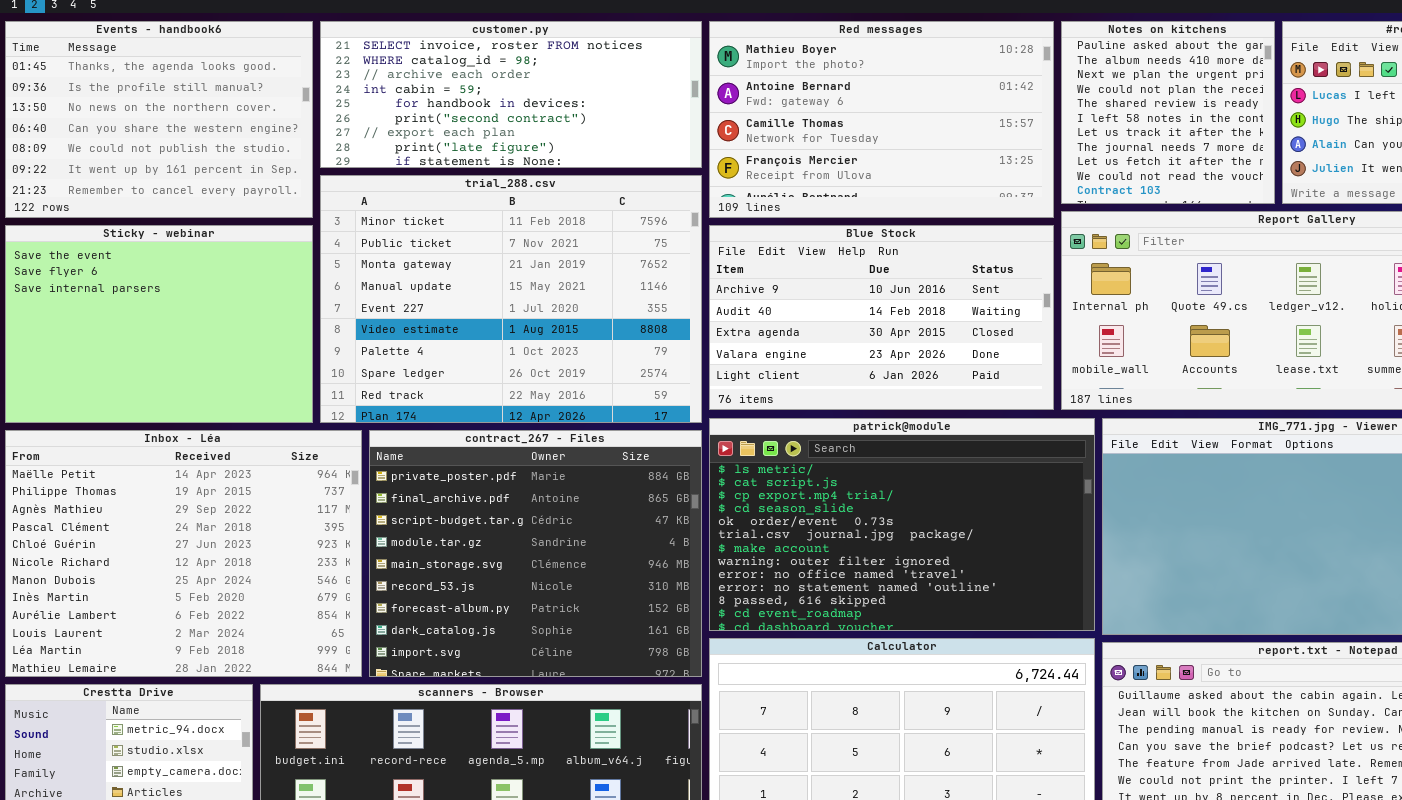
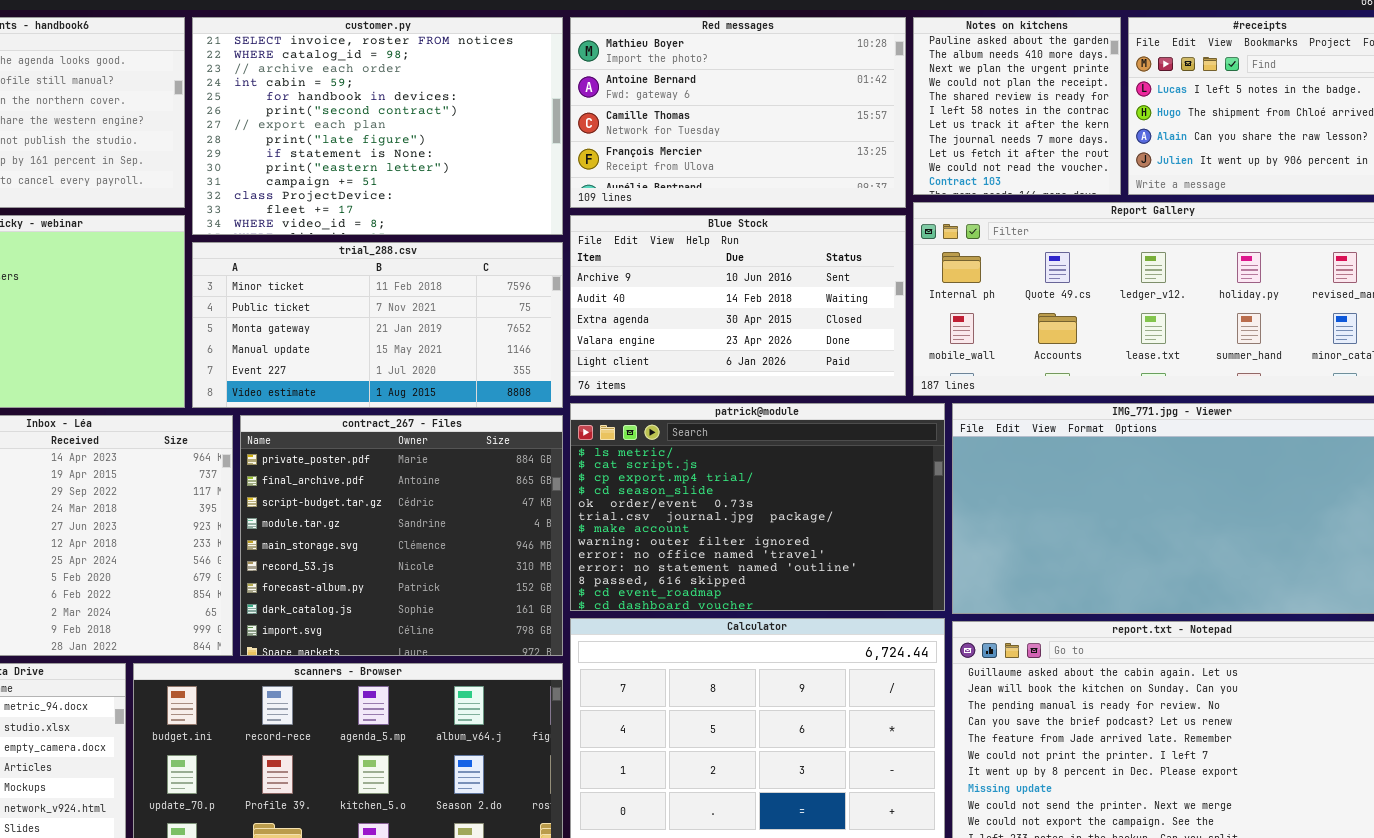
customer.py: [320,21,702,168] -> [192,17,563,235], resized
trial_288.csv: [320,175,702,423] -> [192,242,563,408], resized

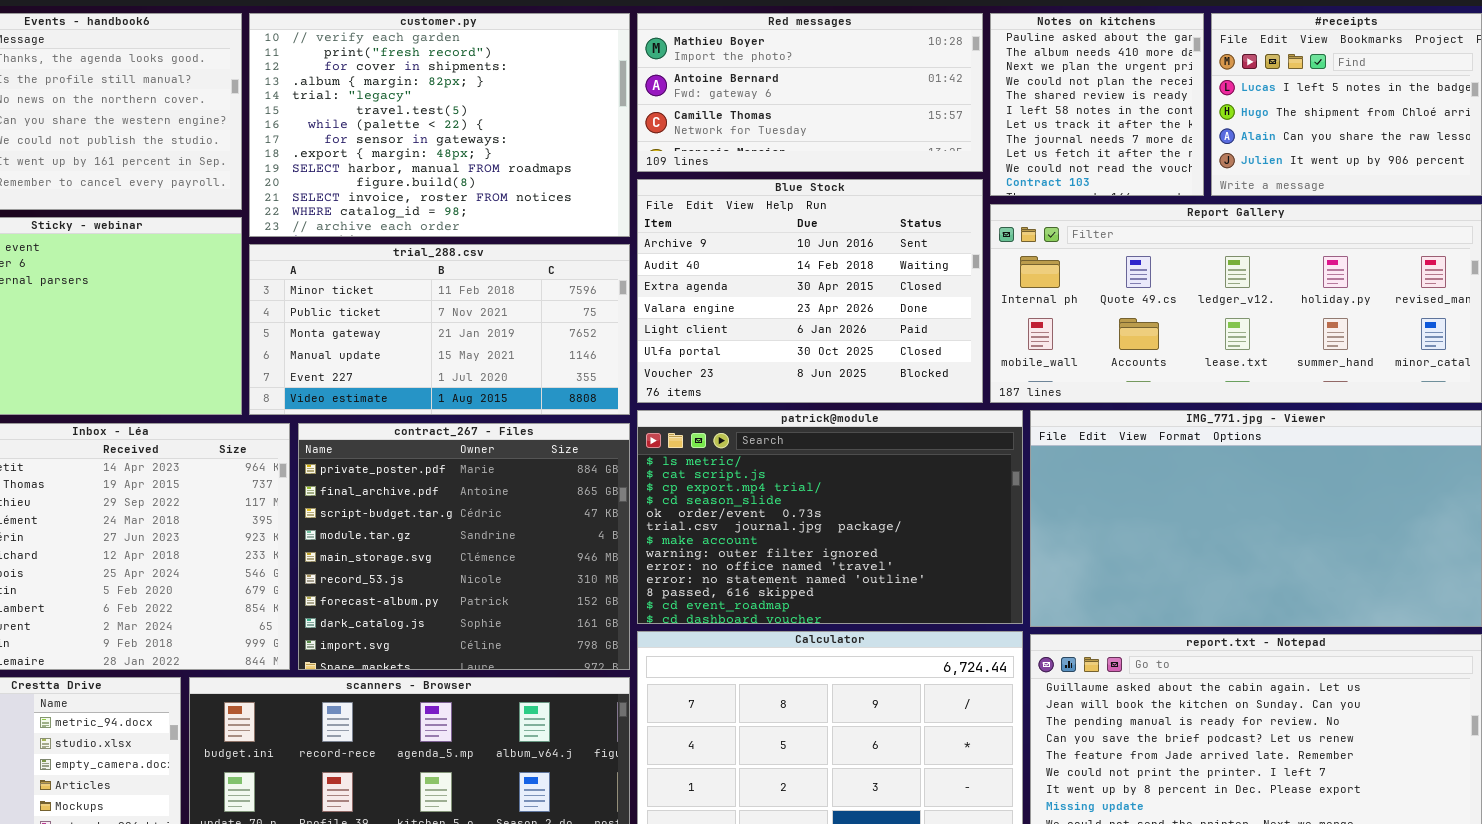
customer.py: [192,17,563,235] -> [249,13,630,237], scrolled up 11 rows
Red messages: [570,17,906,208] -> [637,13,983,172], resized
Blue Stock: [570,215,906,396] -> [637,179,983,403], resized

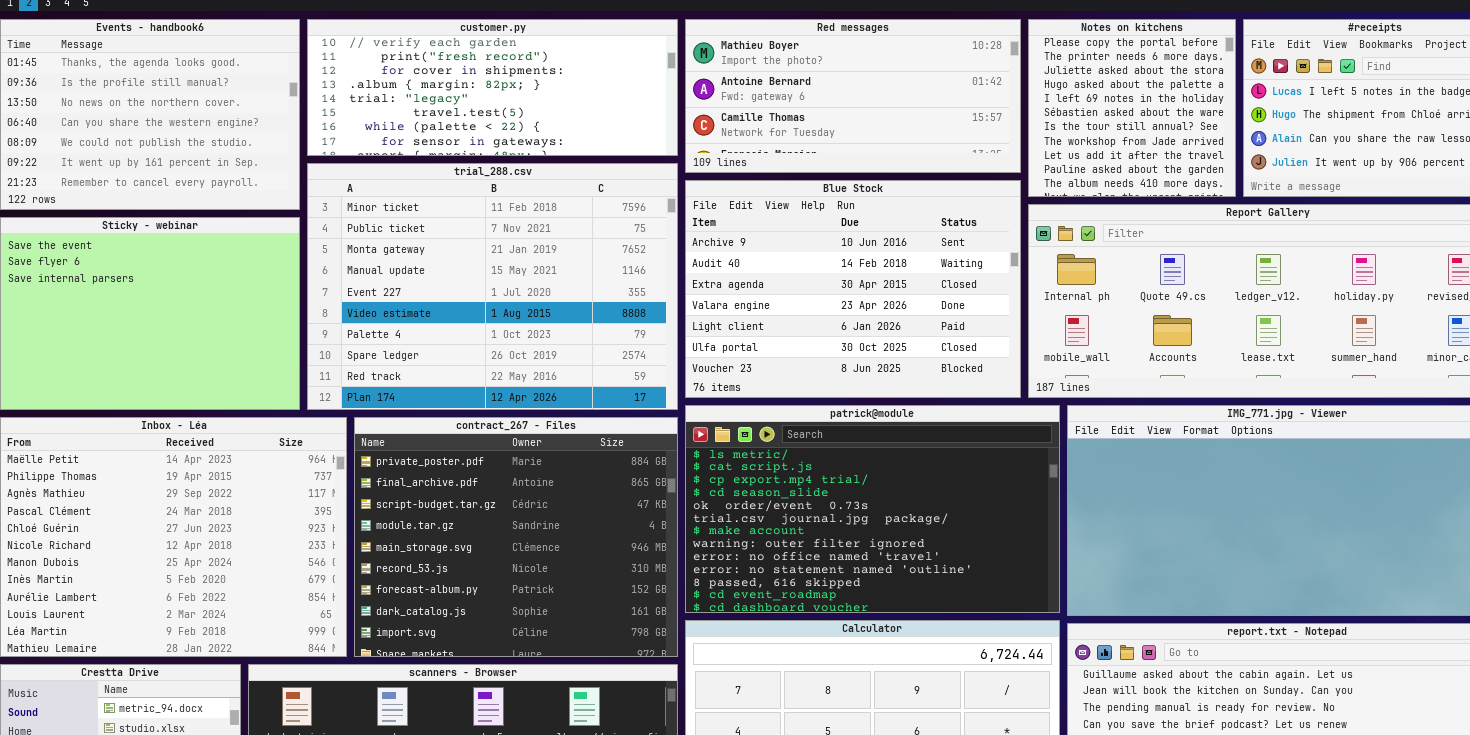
customer.py: [249,13,630,237] -> [307,19,678,156], resized
Notes on kitchens: [990,13,1204,196] -> [1028,19,1236,197], scrolled up 9 rows
trial_288.csv: [249,244,630,415] -> [307,163,678,410], resized

